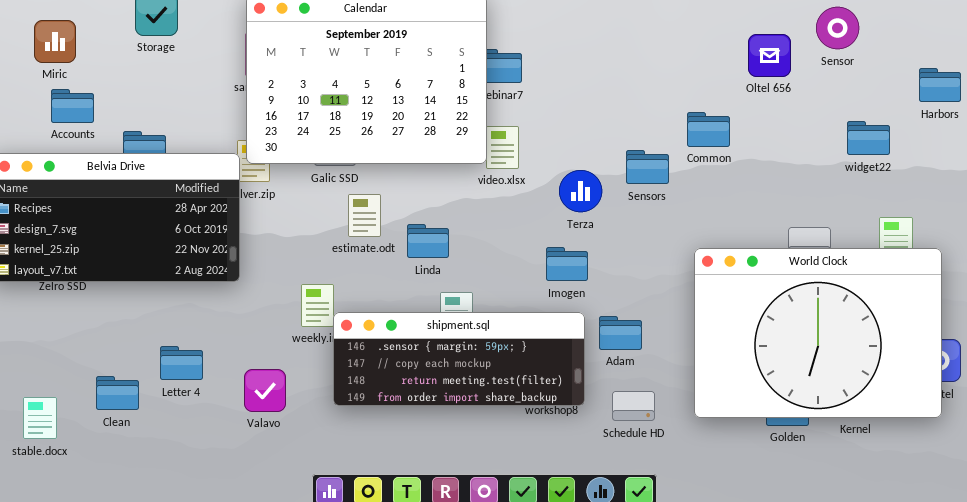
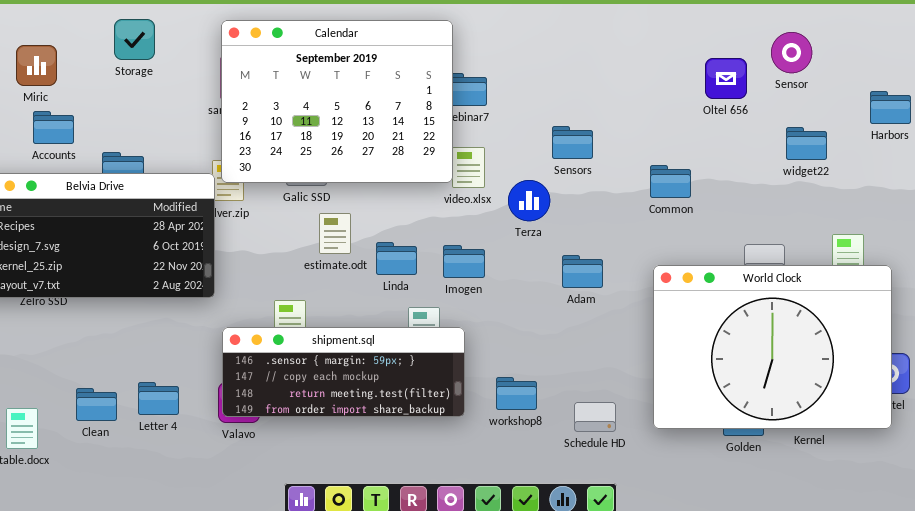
Common: [687,112,730,147] -> [650,165,691,198], moved
widget22: [847,121,890,155] -> [786,127,827,160], moved
Sensors: [626,150,669,184] -> [552,126,593,159], moved
Terza: [559,170,602,212] -> [508,180,550,221], moved
Imogen: [546,247,588,281] -> [443,245,485,278], moved
shipment.sql: [333,312,585,406] -> [222,327,465,417], moved
Adam: [599,316,642,350] -> [562,255,603,288], moved
Letter 4: [160,346,203,380] -> [138,382,179,415], moved

